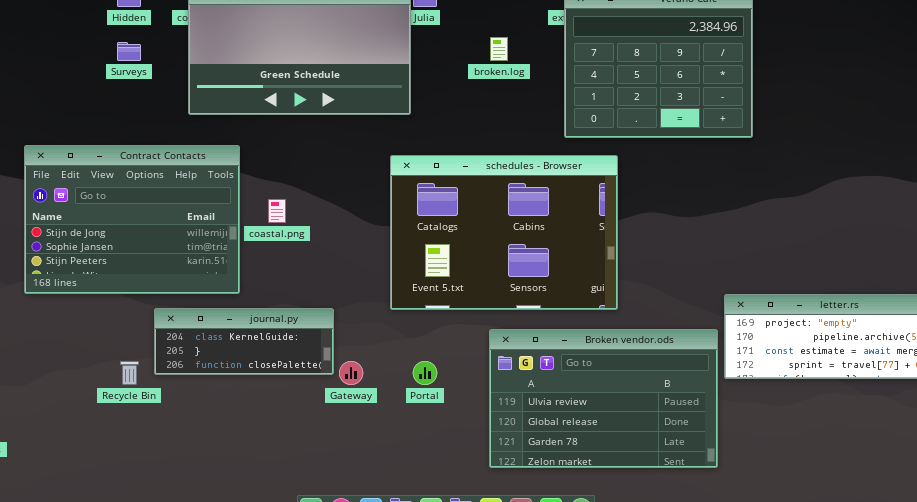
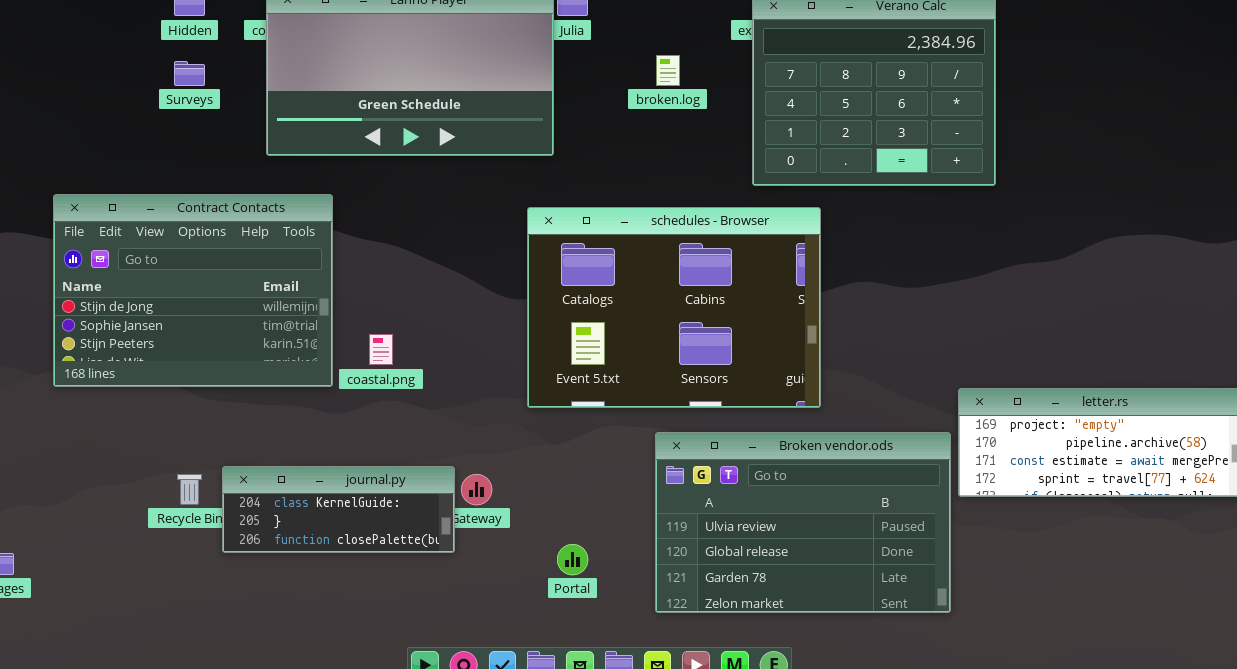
coastal.png: [268,199,286,223] -> [369,334,393,365], moved
journal.py: [154,308,334,375] -> [222,466,455,553], moved
Portal: [413,361,437,385] -> [557,544,588,575], moved

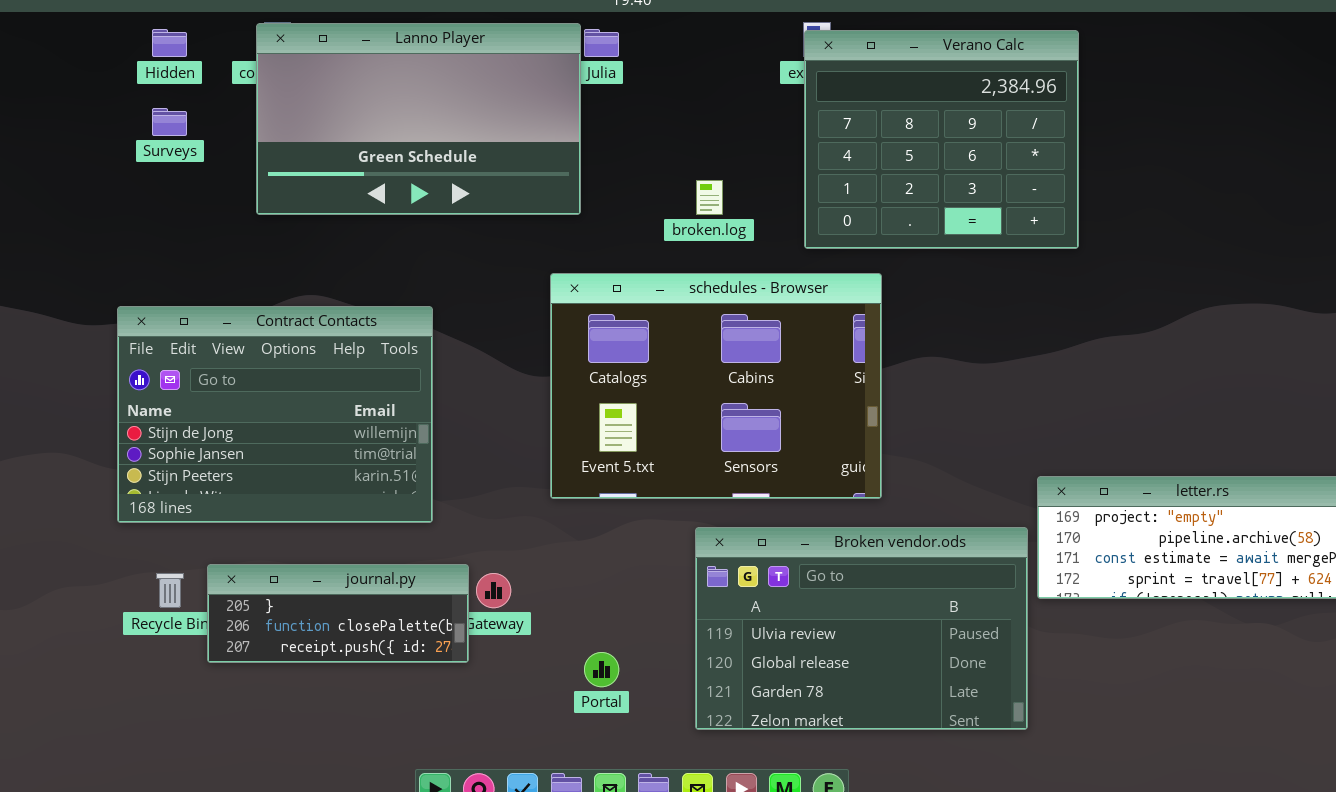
broken.log: [656,55,680,86] -> [696,180,723,215], moved
Contract Contacts: [53,194,333,387] -> [117,306,433,523], moved
journal.py: [222,466,455,553] -> [207,564,469,663], scrolled down 1 row

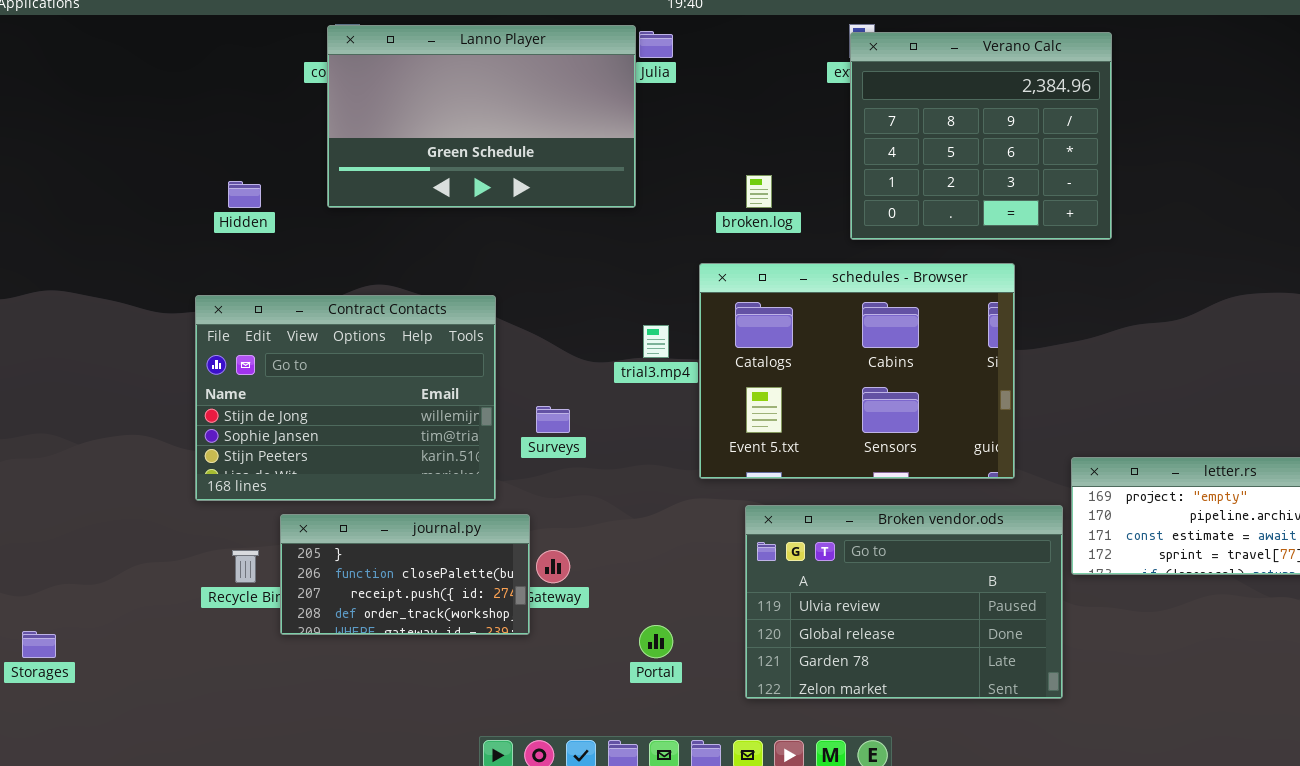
Hidden: [152,29,187,57] -> [228,181,261,208], moved
Surveys: [152,108,187,136] -> [536,406,570,433], moved
schedules - Browser: [550,273,882,499] -> [699,263,1015,479], moved
journal.py: [207,564,469,663] -> [280,514,530,635], resized

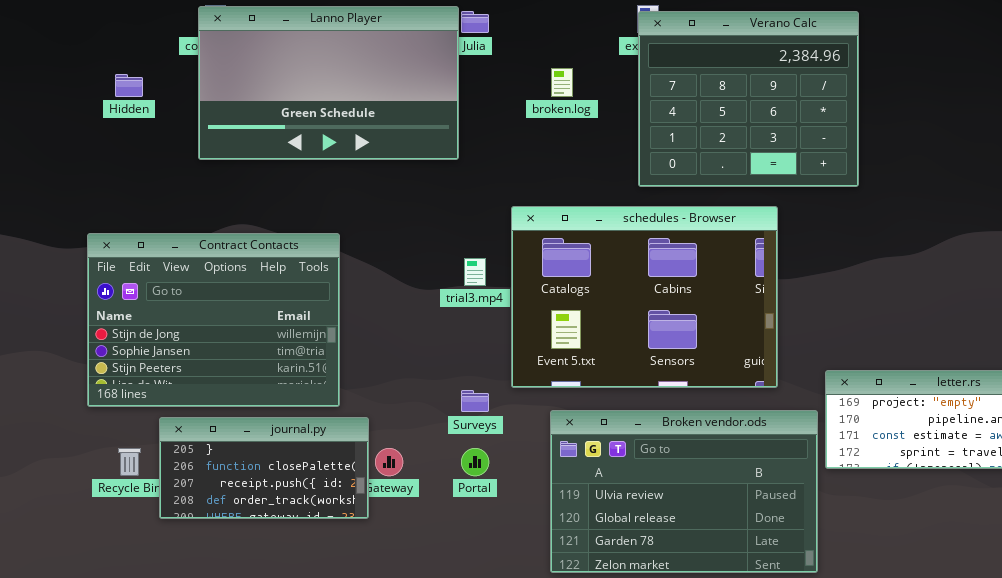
broken.log: [746,175,772,208] -> [551,68,573,97], moved
Hidden: [228,181,261,208] -> [115,74,143,97], moved
Surveys: [536,406,570,433] -> [461,390,489,412], moved
Portal: [639,625,673,658] -> [461,448,489,476], moved

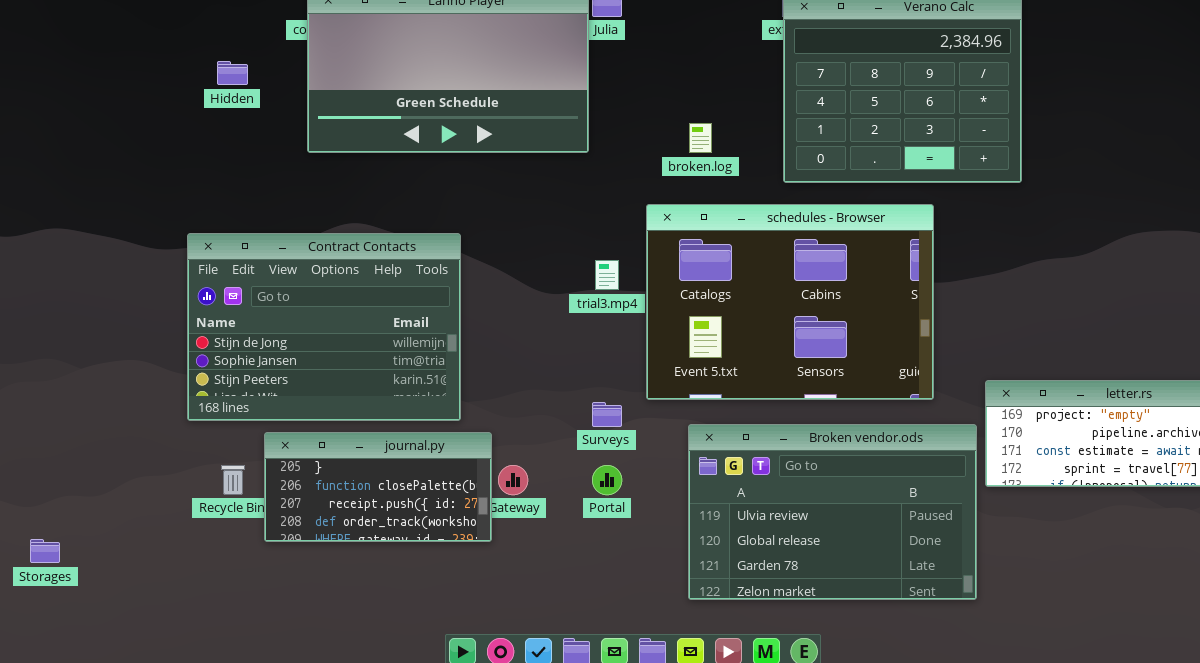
broken.log: [551,68,573,97] -> [689,123,712,153], moved

